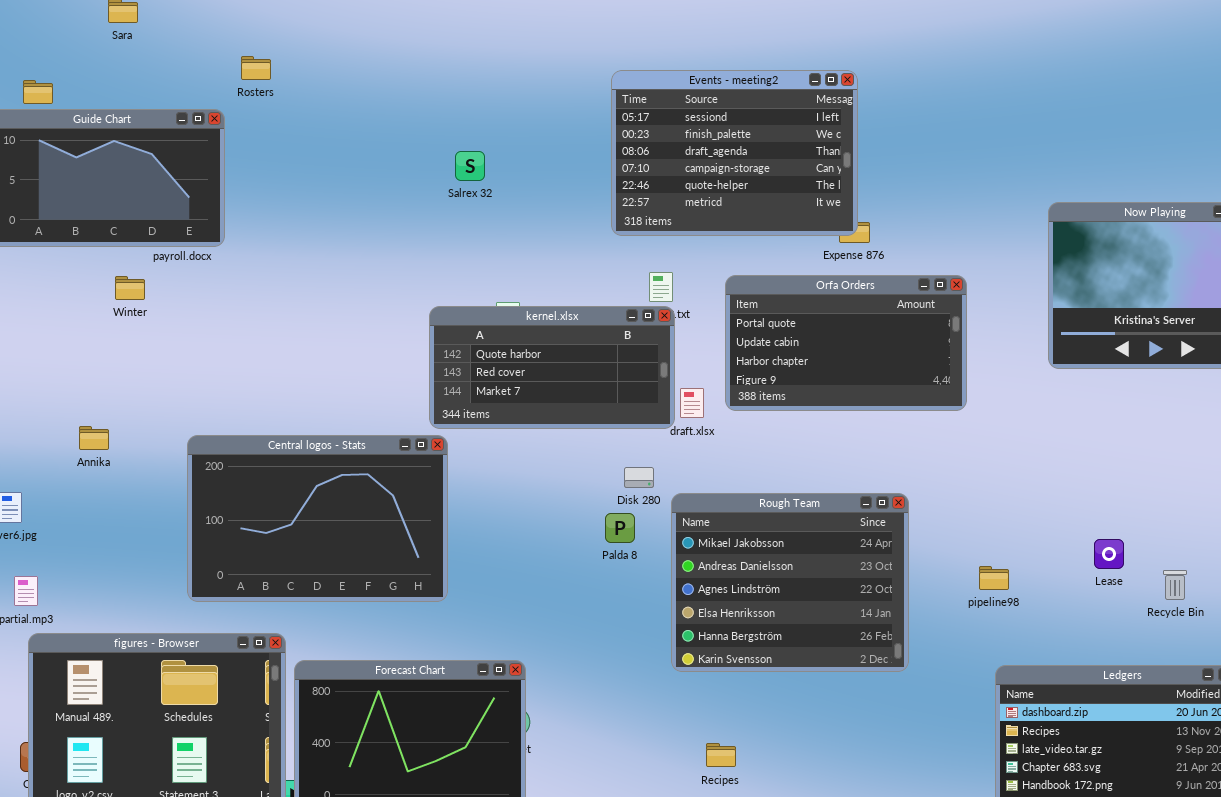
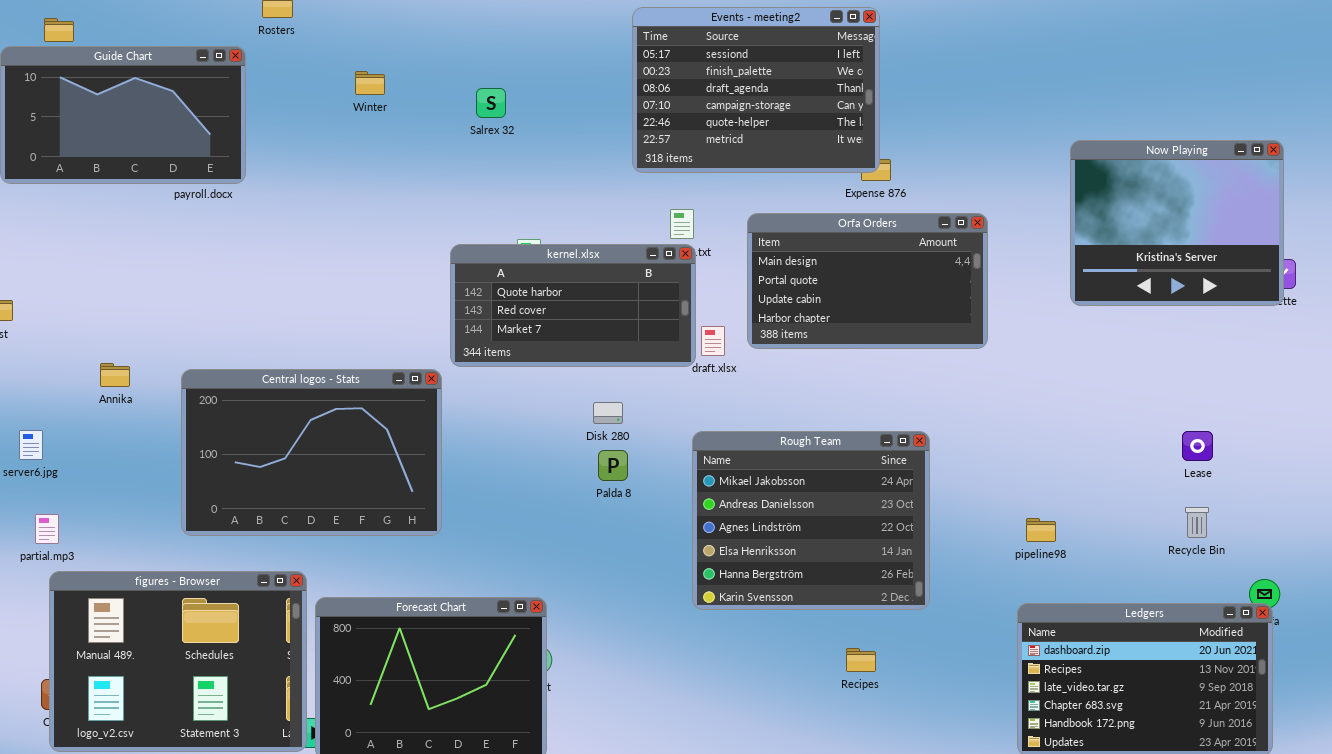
Orfa Orders: [725,275,967,411] -> [747,213,988,349], scrolled up 1 row
Winter: [115,276,145,300] -> [355,71,385,95], moved
Central logos - Stats: [187,435,448,602] -> [181,369,442,536], moved
Disk 280: [624,467,654,488] -> [593,402,623,424], moved
Palda 8: [605,513,635,543] -> [598,450,628,481], moved
Lease: [1094,539,1124,569] -> [1182,431,1213,461], moved
pipeline98: [979,566,1009,590] -> [1026,518,1056,542], moved
Recipes: [706,743,736,767] -> [846,648,876,672], moved

